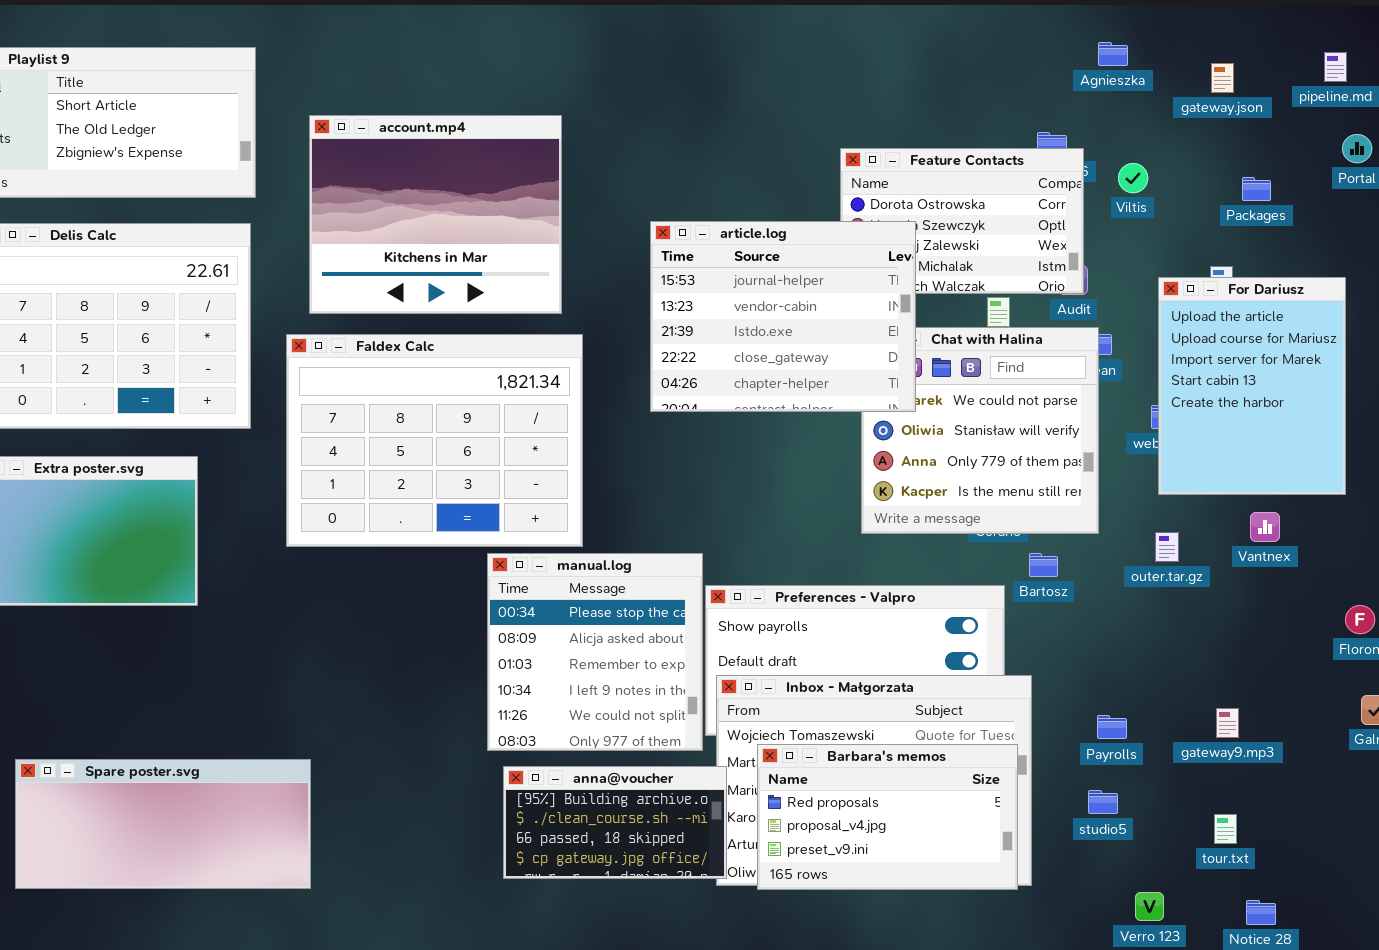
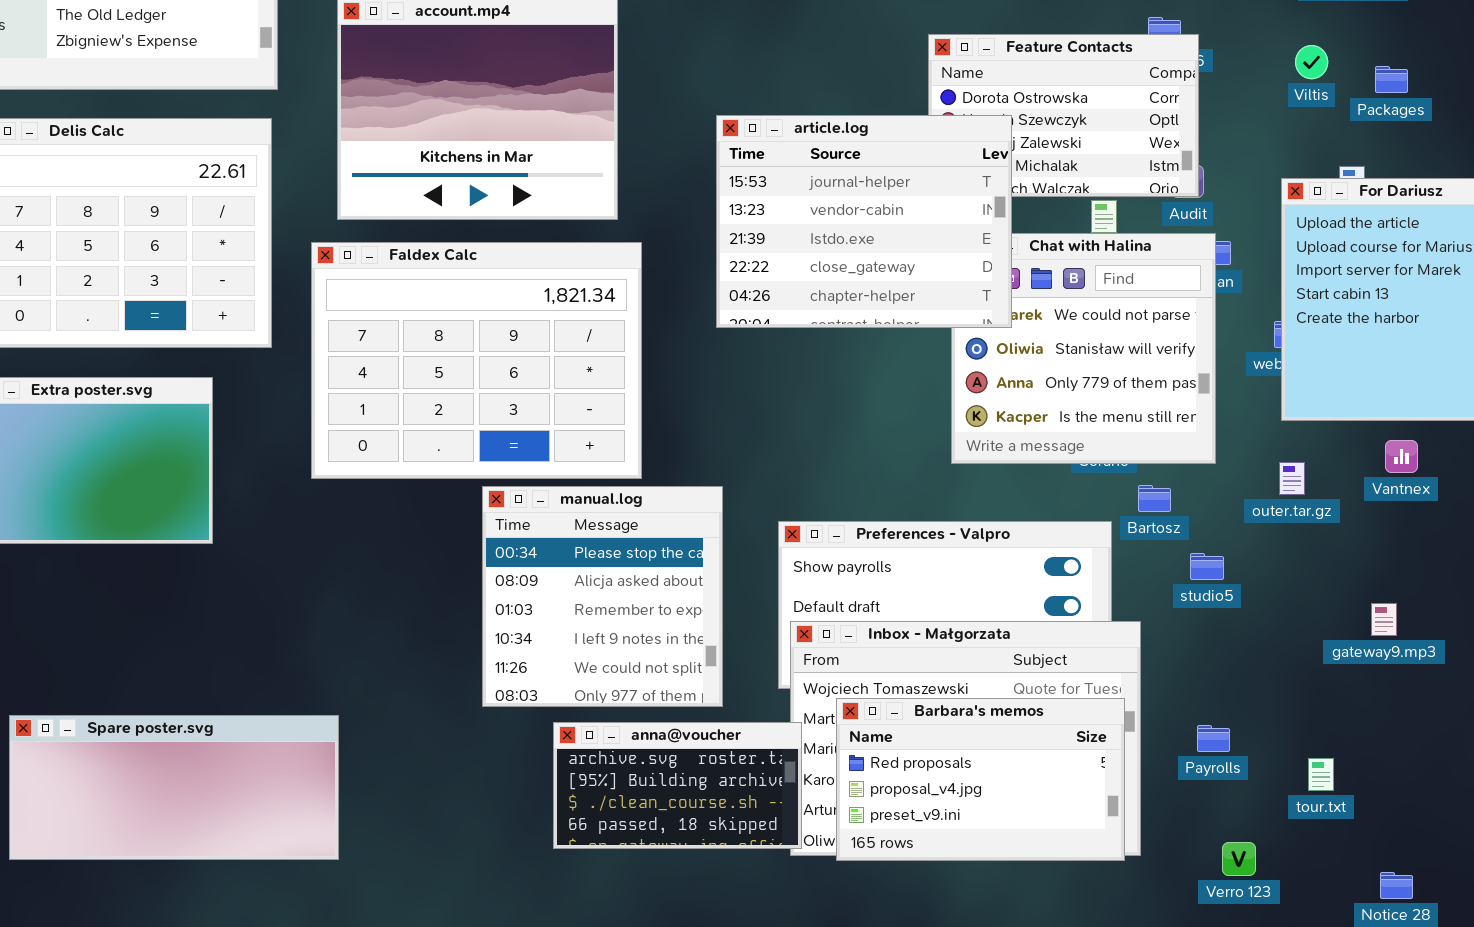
Viltis: [1118,163,1148,193] -> [1295,45,1328,79], moved
manual.log: [487,553,703,751] -> [482,486,723,707], moved
gateway9.mp3: [1216,708,1239,738] -> [1371,603,1397,636], moved
Payrolls: [1097,715,1127,739] -> [1197,725,1230,752], moved
anna@voucher: [503,766,727,879] -> [553,722,802,849], scrolled up 1 row
studio5: [1088,790,1118,814] -> [1190,553,1224,580], moved
tour.txt: [1214,814,1237,844] -> [1308,758,1334,791], moved
Verro 123: [1135,892,1164,921] -> [1222,842,1256,876], moved

